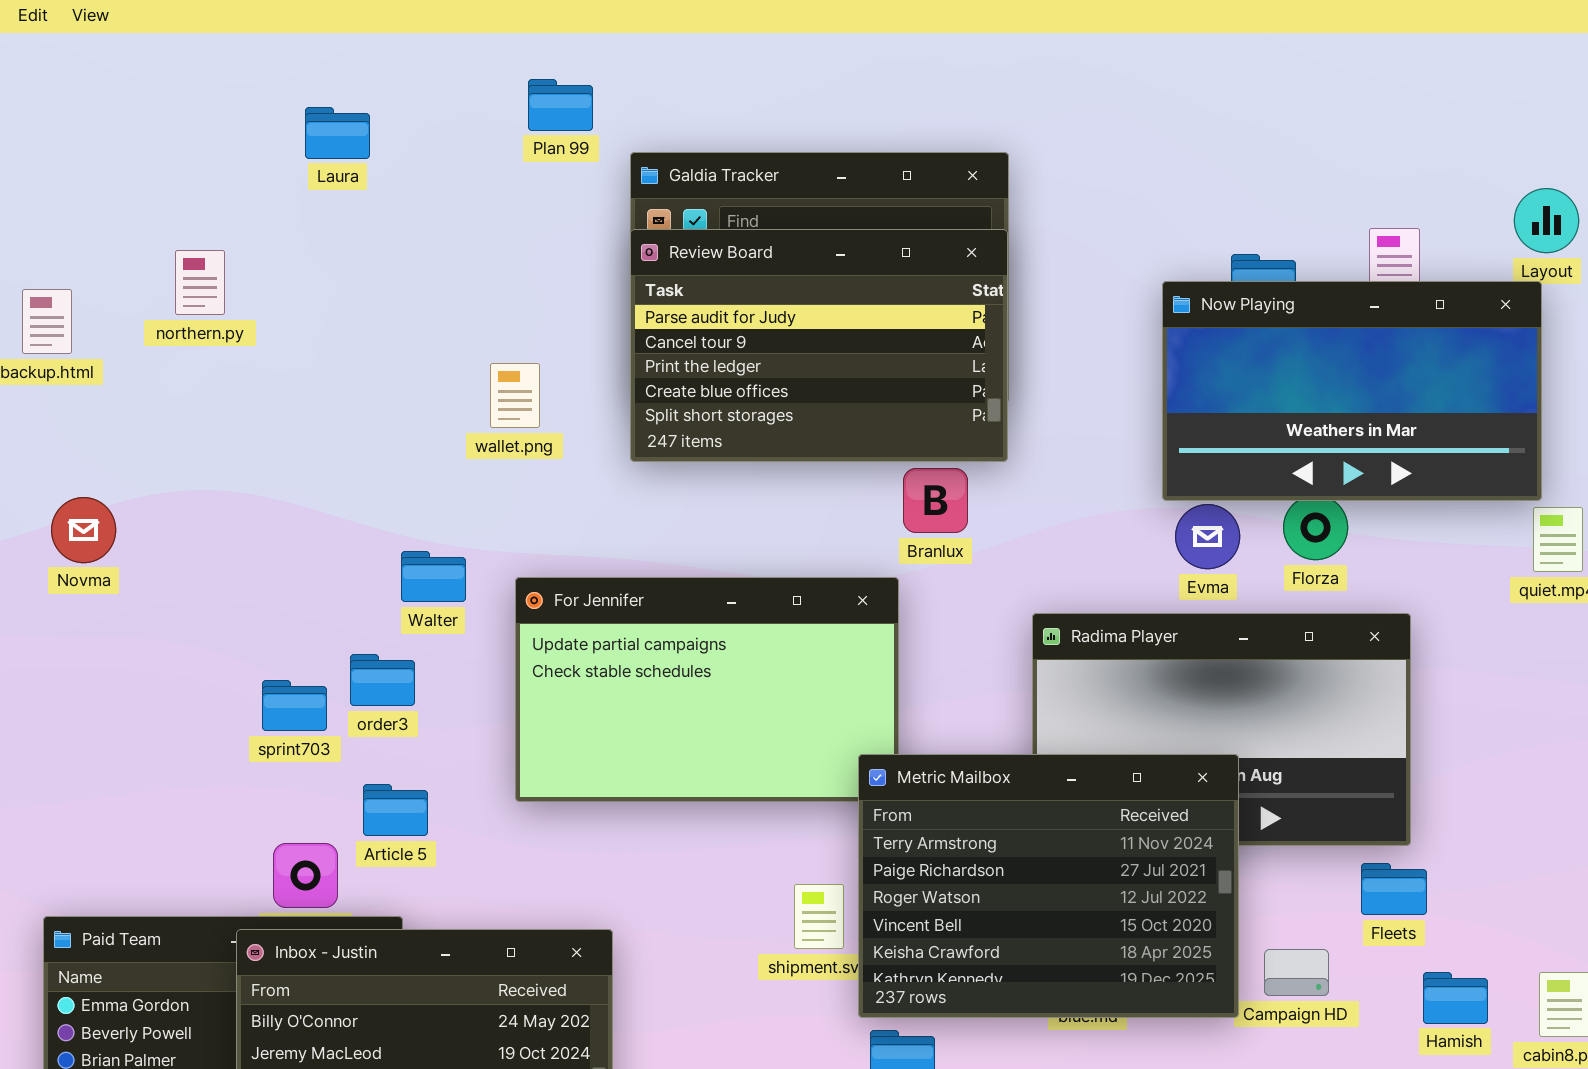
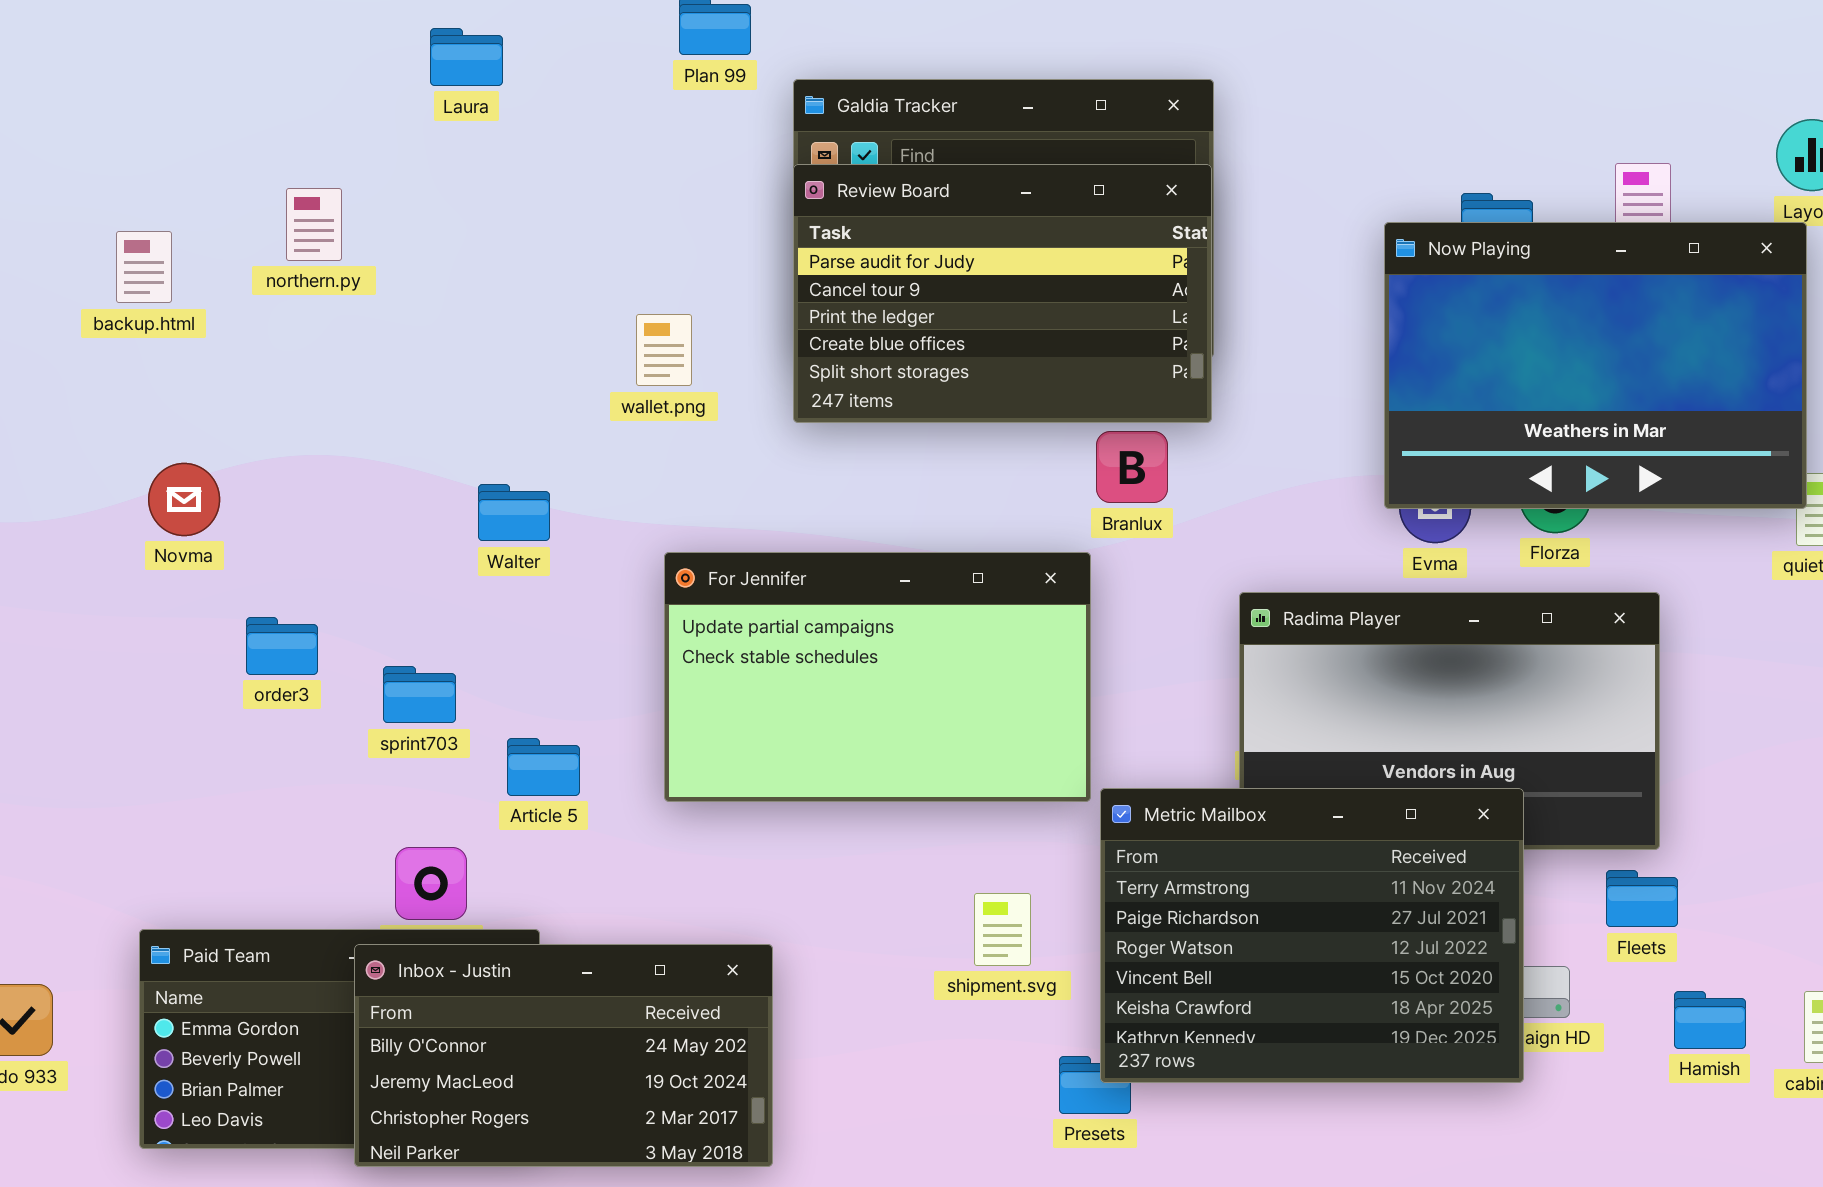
Now Playing: [1162,281,1542,501] -> [1384,222,1807,509], resized
Walter: [401,551,466,602] -> [478,484,550,541], moved
order3: [350,654,415,706] -> [246,617,318,675], moved
Metric Mailbox: [858,754,1239,1018] -> [1100,788,1524,1083], moved
Article 5: [363,784,428,836] -> [507,738,580,796], moved

